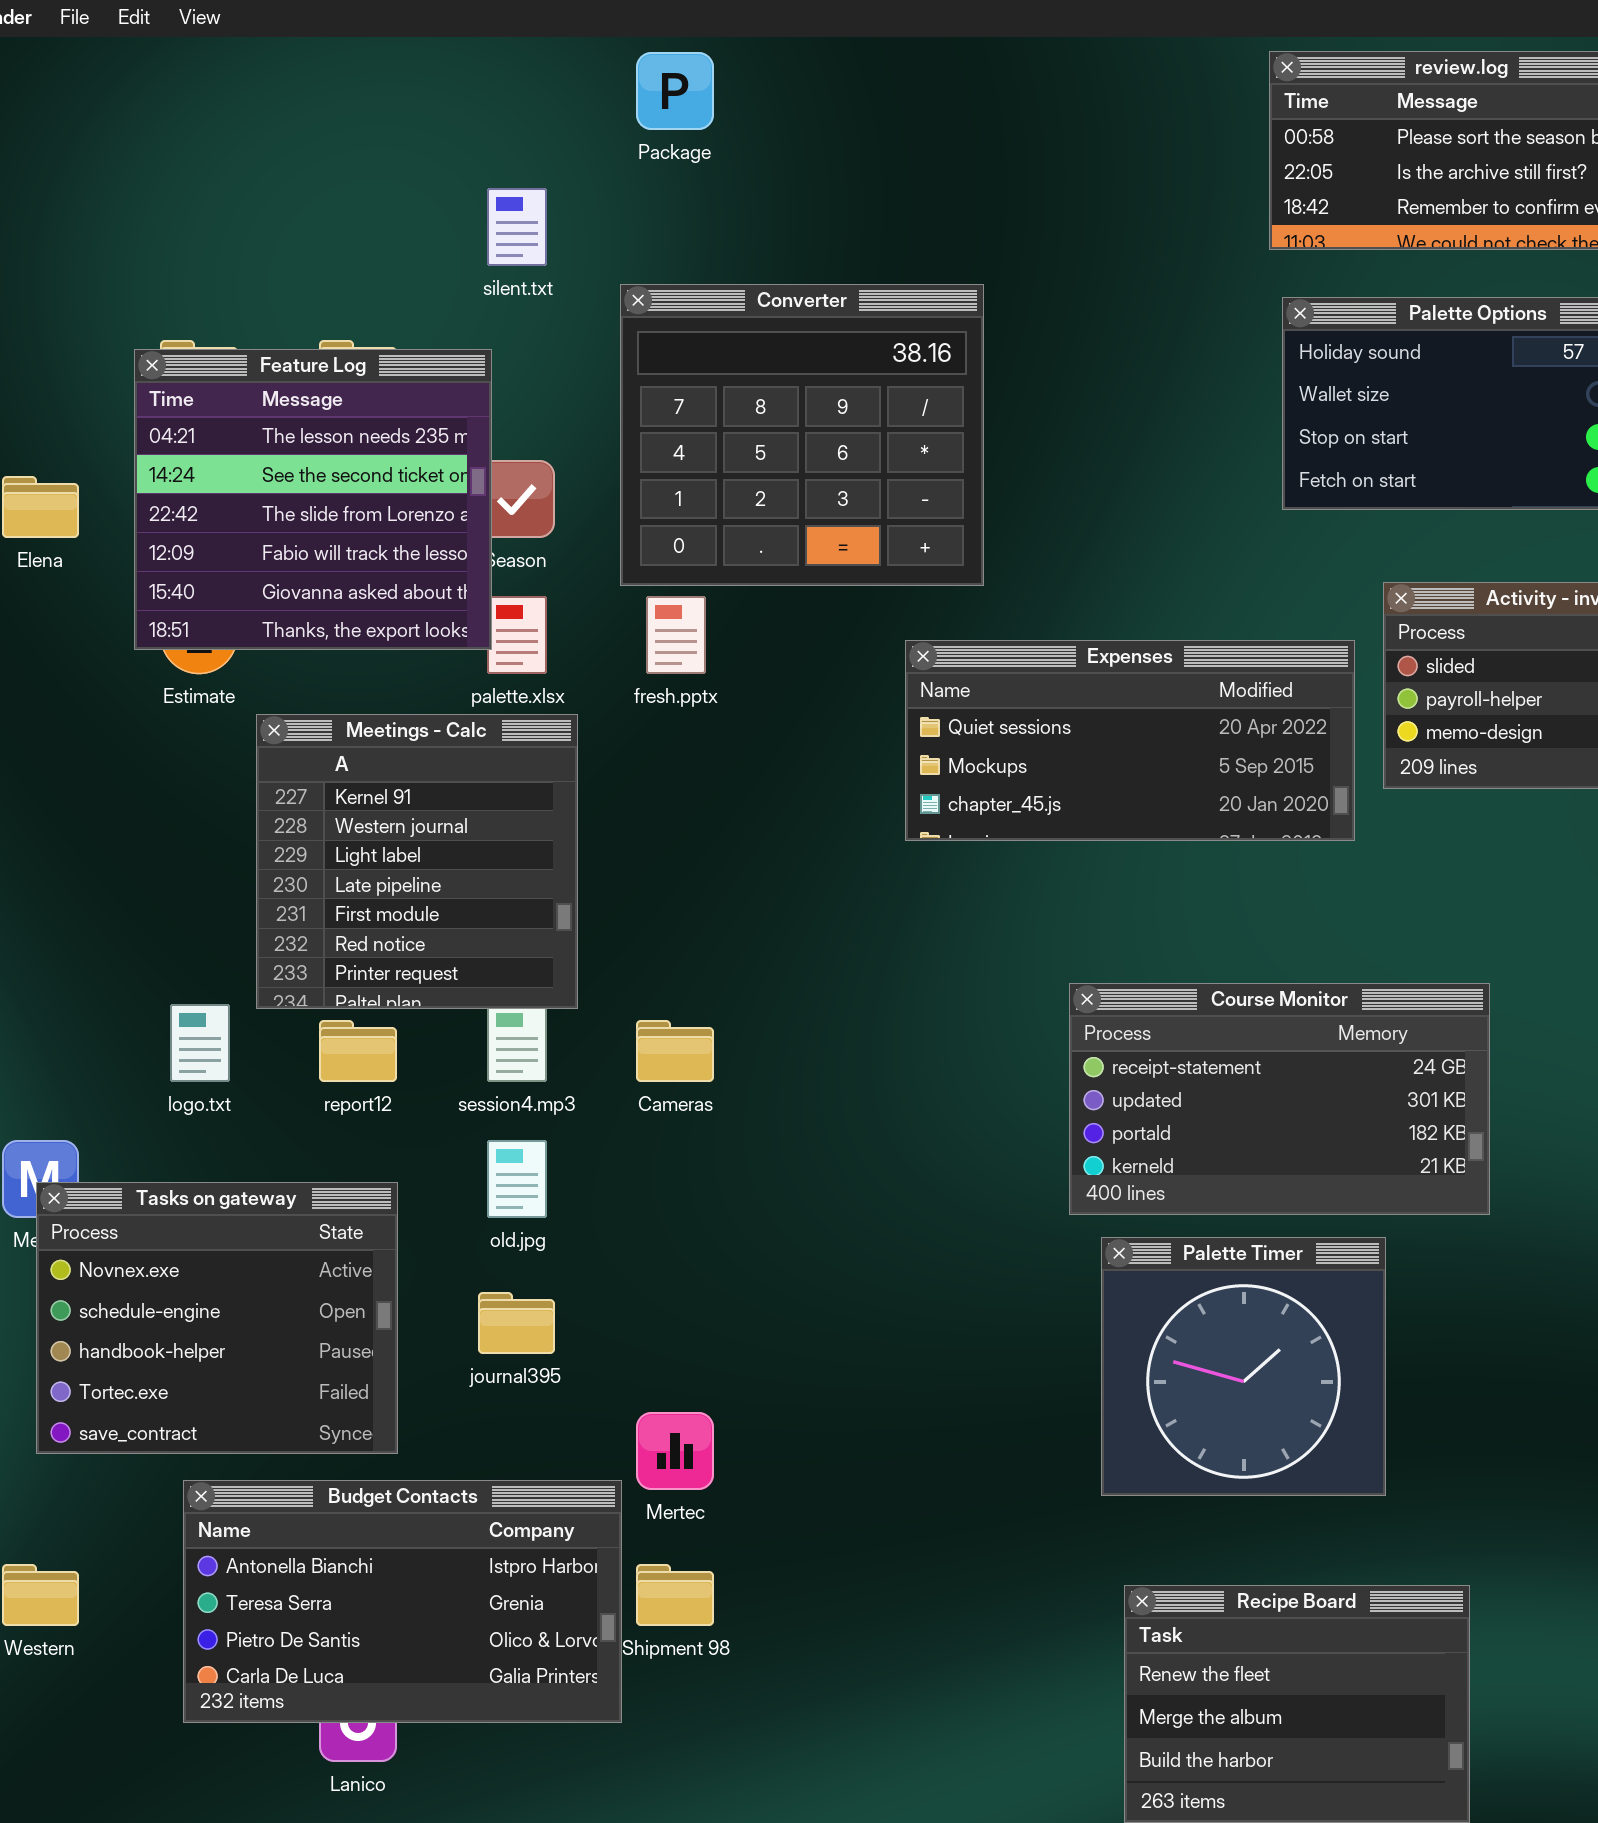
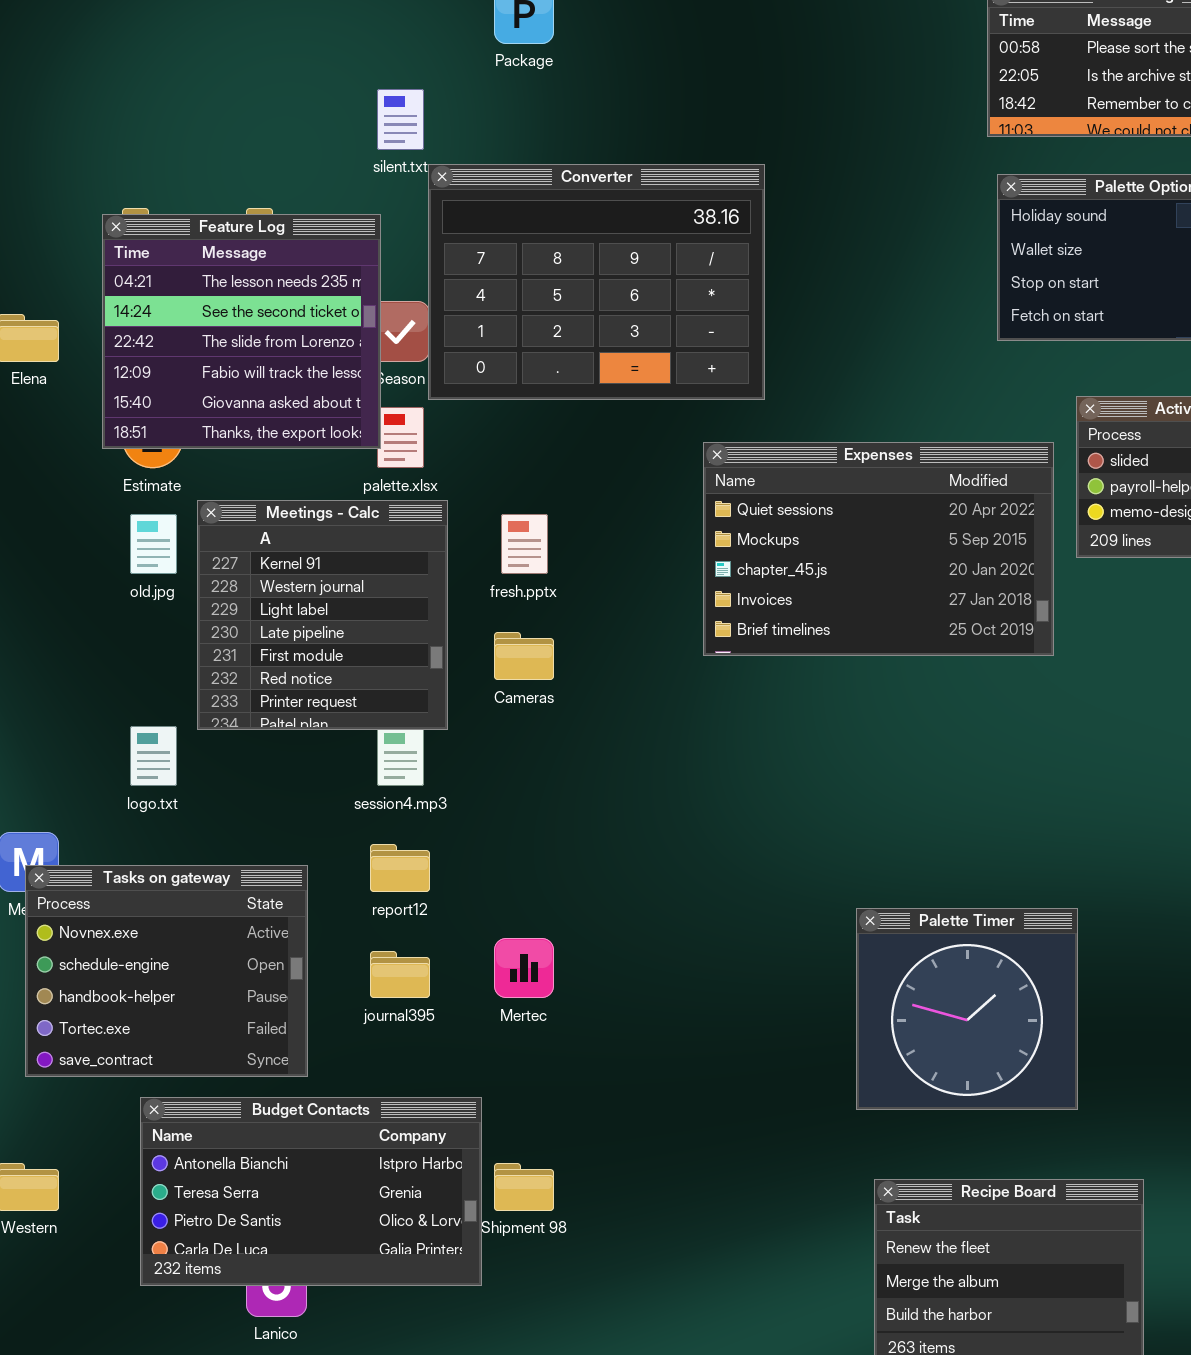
Converter: [620,284,984,586] -> [428,164,765,400], resized
fresh.pptx: [646,596,706,674] -> [501,514,548,574], moved
Expenses: [905,640,1355,841] -> [703,442,1054,656], resized
Course Monitor: [1069,983,1490,1215] -> none, closed
report12: [319,1020,397,1082] -> [370,844,430,892], moved
Cameras: [636,1020,714,1082] -> [494,632,554,680], moved
old.jpg: [487,1140,547,1218] -> [130,514,177,574], moved
Mertec: [636,1412,714,1490] -> [494,938,554,998], moved

